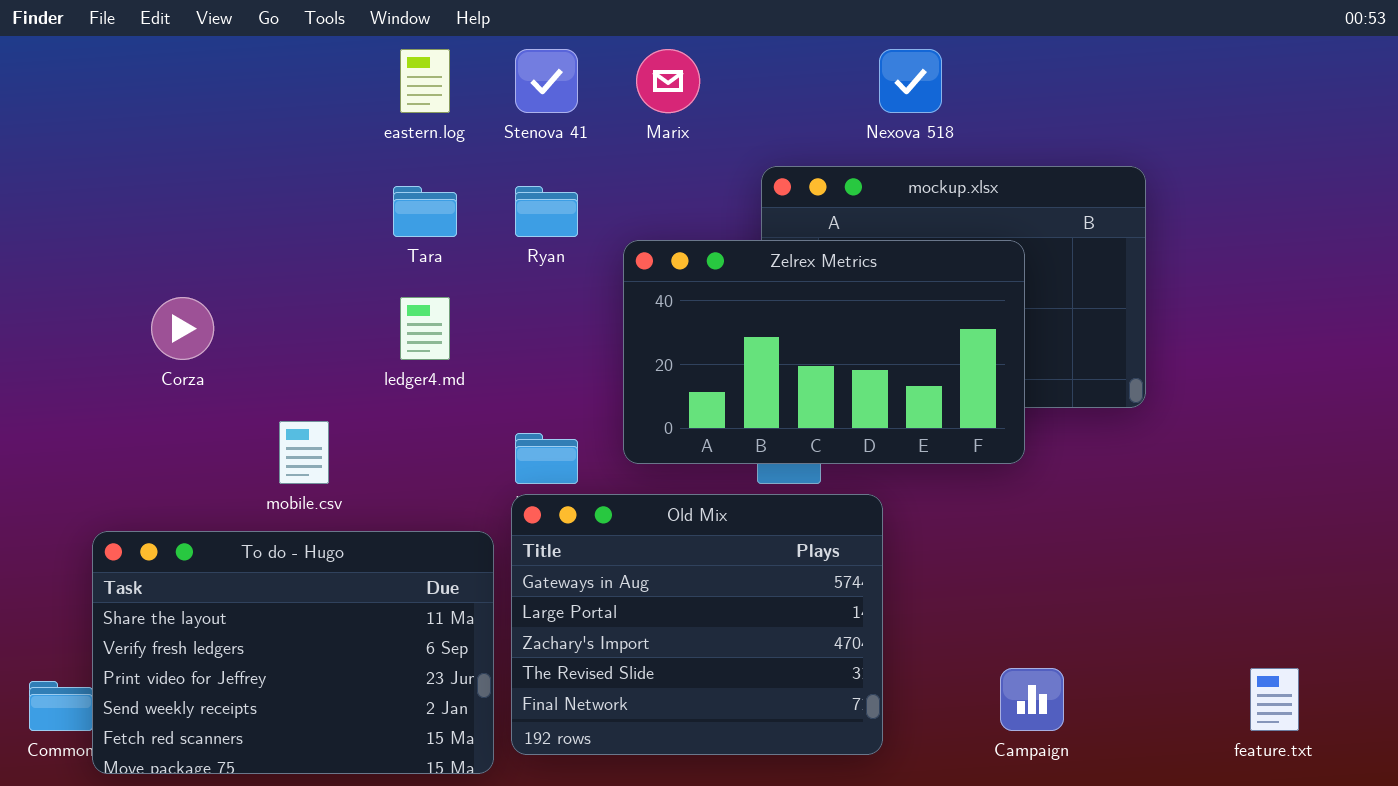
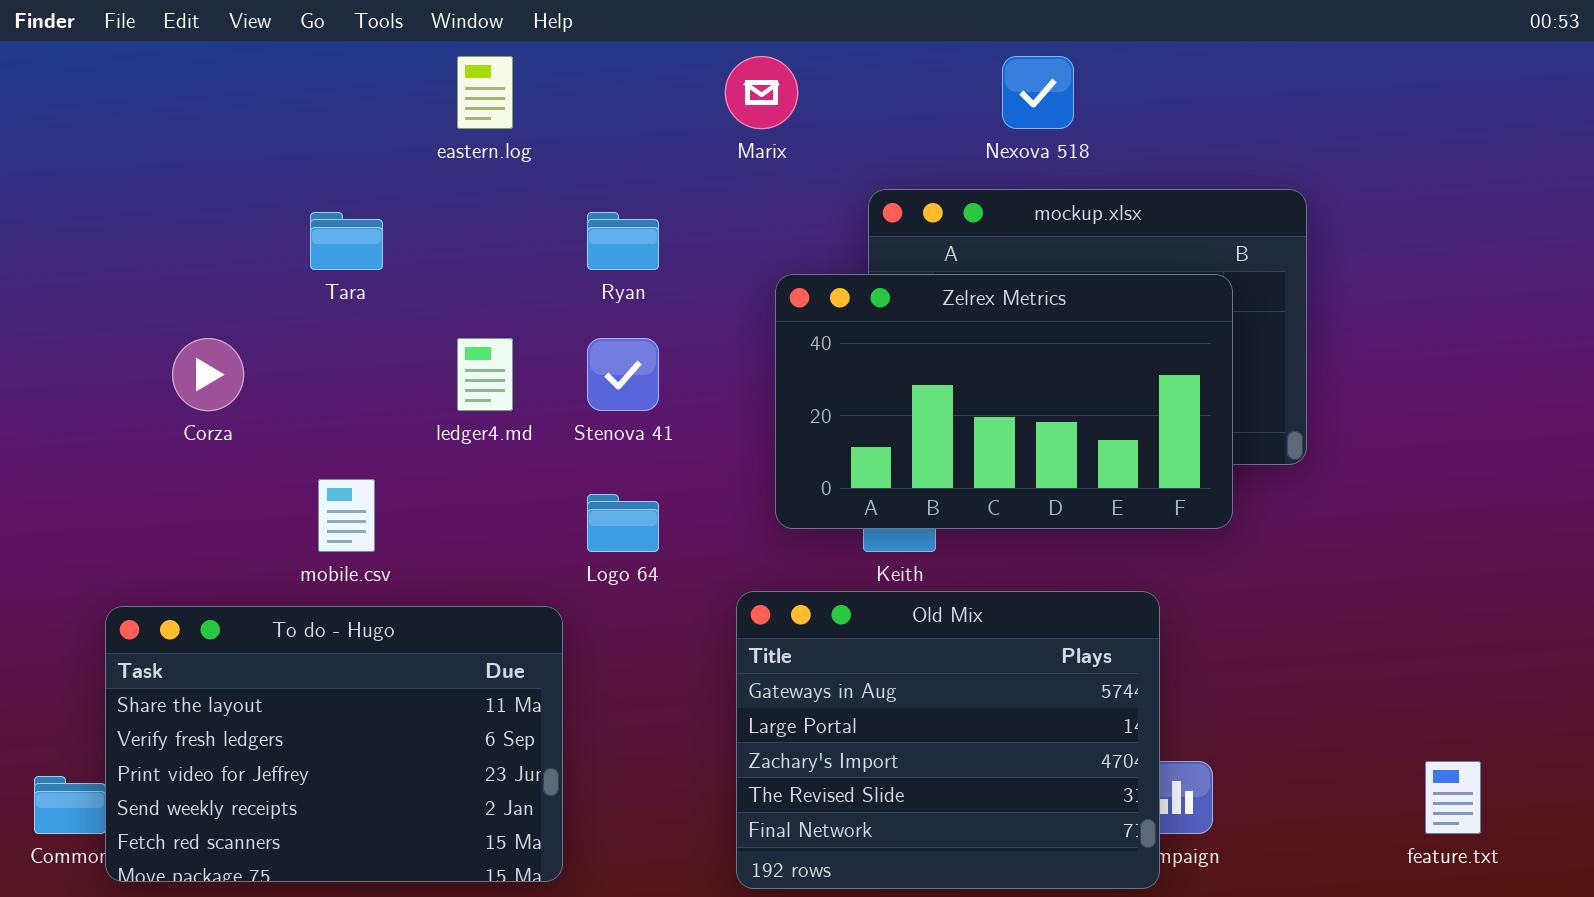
Stenova 41: [515,49,578,113] -> [587,338,659,411], moved
Tara: [393,186,457,237] -> [310,212,383,270], moved
Zelrex Metrics: [623,240,1025,464] -> [775,274,1233,529], moved
Old Mix: [511,494,883,755] -> [736,591,1160,889], moved

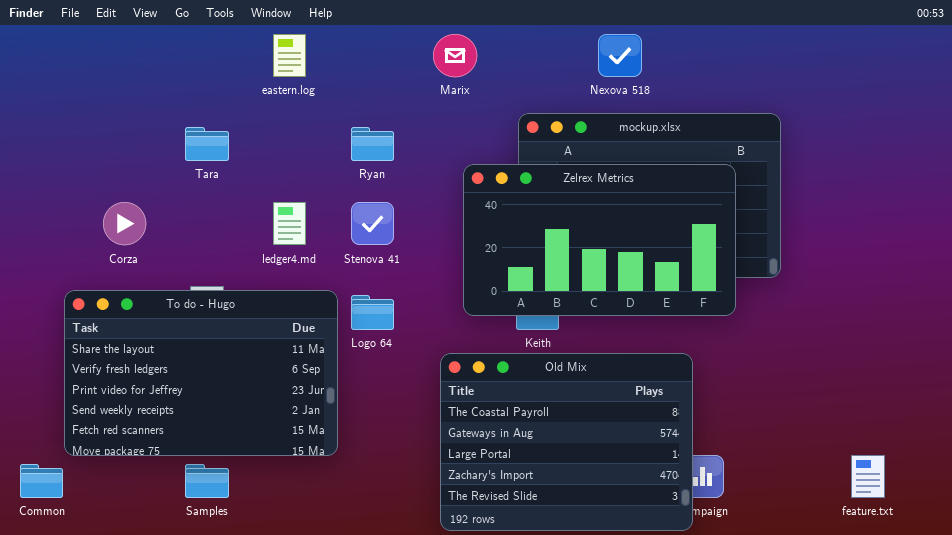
Old Mix: [736,591,1160,889] -> [440,353,693,531], scrolled up 1 row
To do - Hugo: [105,606,563,882] -> [64,290,338,456], moved

